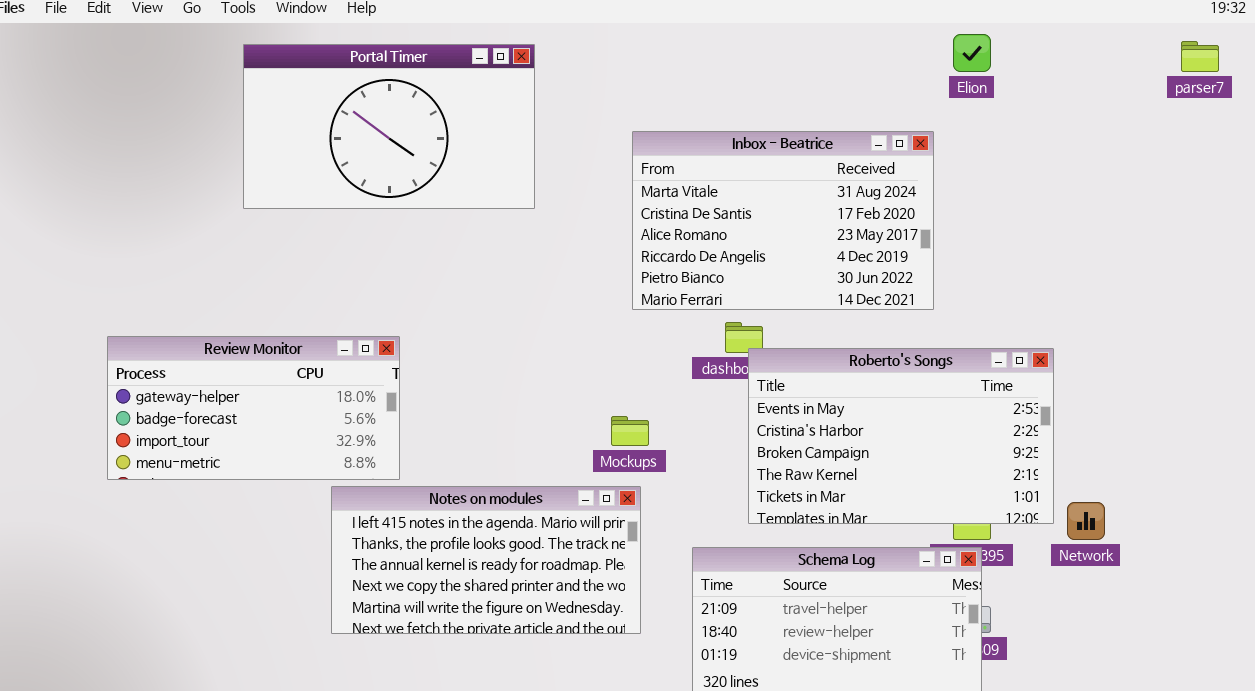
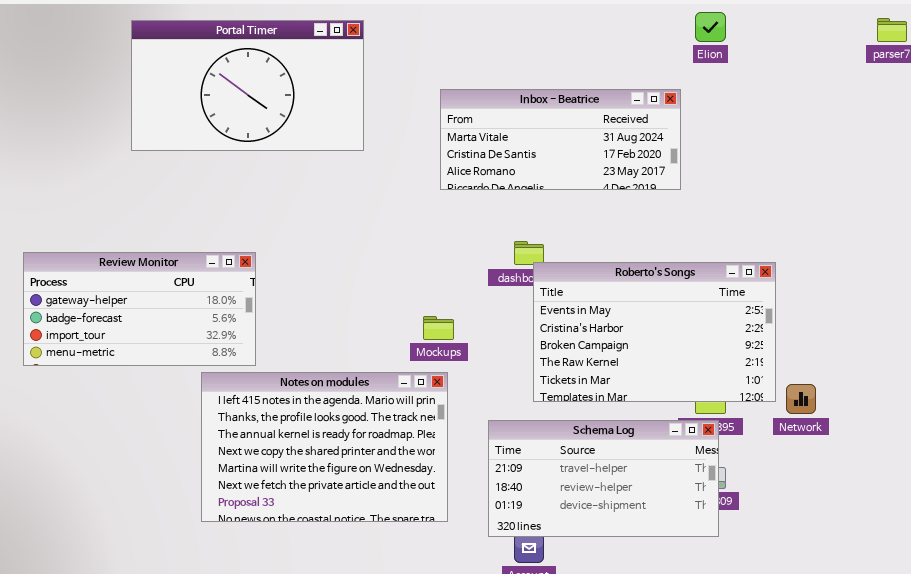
Inbox - Beatrice: [632,131,934,310] -> [440,89,681,190], resized
Notes on modules: [331,486,641,634] -> [201,372,448,522], resized

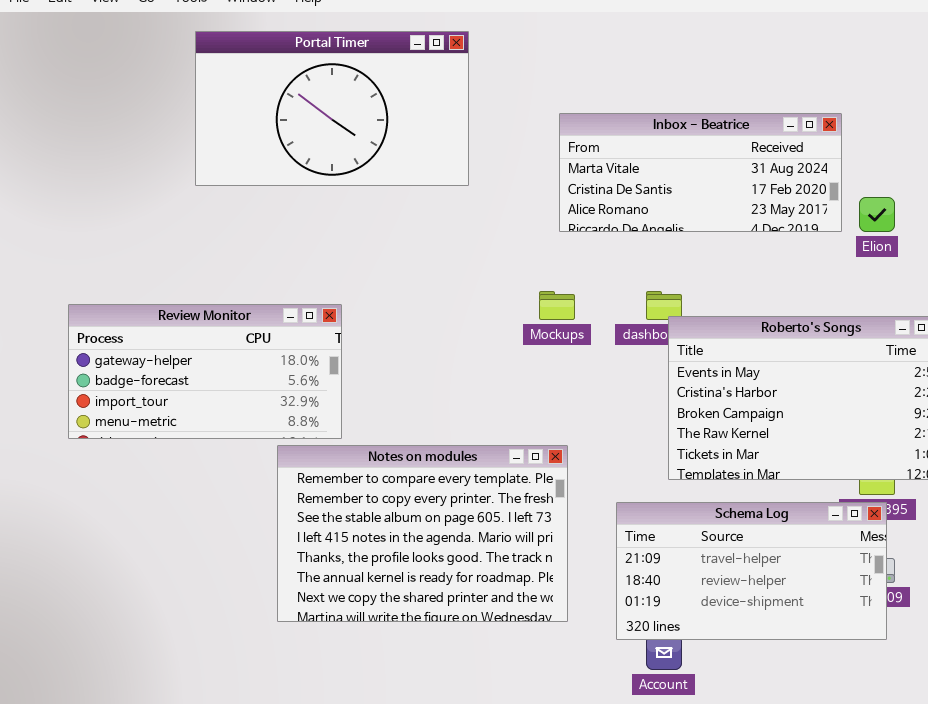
Elion: [695,12,726,42] -> [859,197,895,232], moved
Mockups: [423,316,454,340] -> [539,291,575,320], moved
Notes on modules: [201,372,448,522] -> [277,445,568,622], scrolled up 3 rows

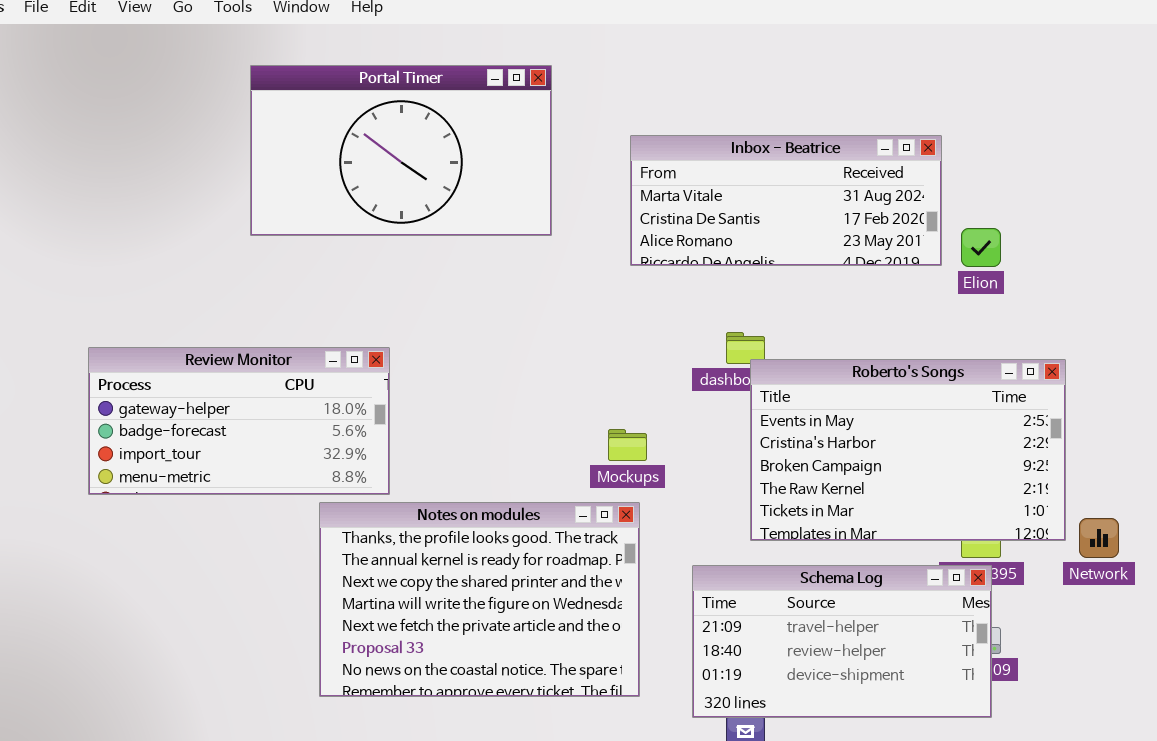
Portal Timer: [195,31,469,186] -> [250,65,552,236], moved
Mockups: [539,291,575,320] -> [608,429,647,461], moved
Notes on modules: [277,445,568,622] -> [319,502,640,697], scrolled down 4 rows

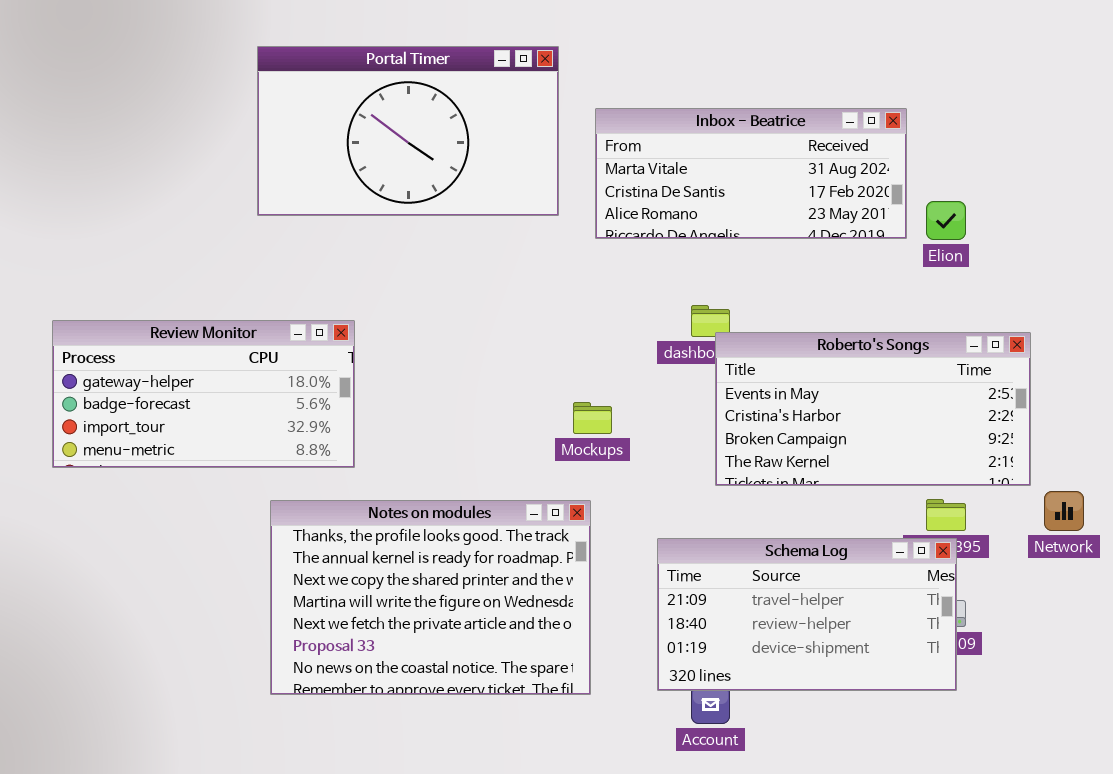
Portal Timer: [250,65,552,236] -> [257,46,559,216], moved
Roberto's Songs: [750,359,1066,541] -> [715,332,1031,486], resized
Notes on modules: [319,502,640,697] -> [270,500,591,695], moved

